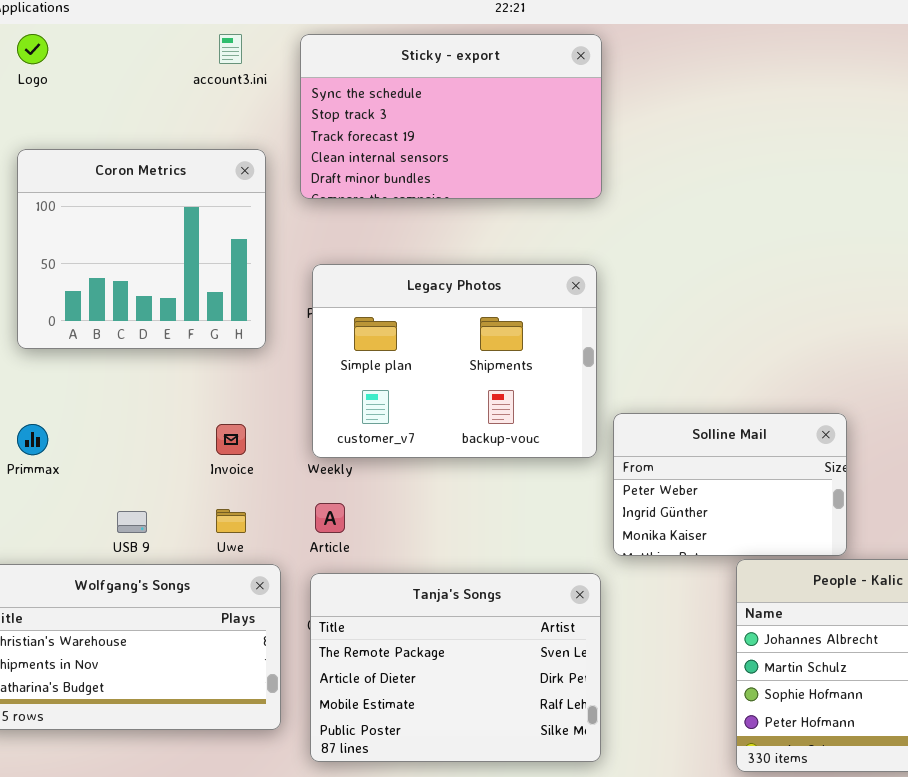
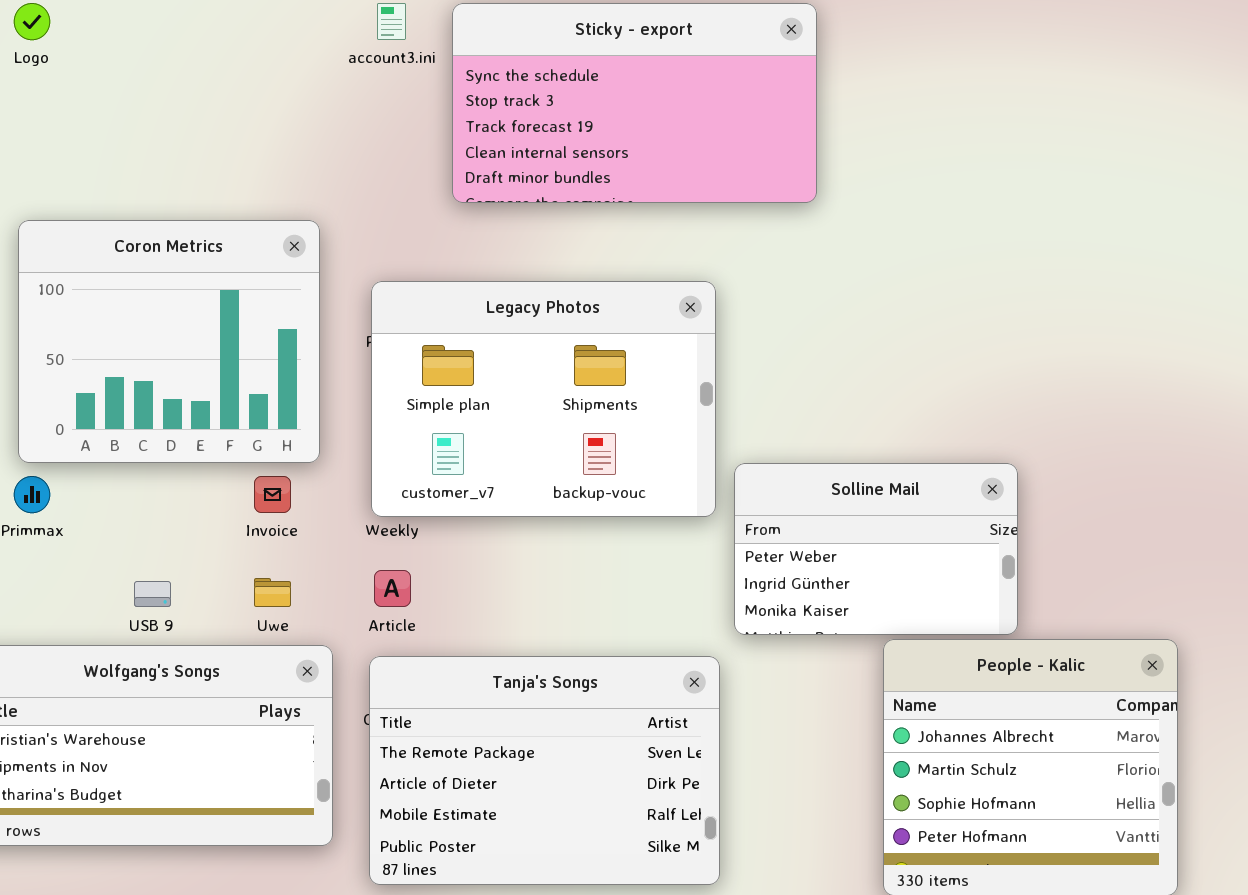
account3.ini: [219,34,242,64] -> [377,3,406,40], moved
Sticky - export: [300,34,602,199] -> [452,3,817,203], moved
Coron Metrics: [17,149,266,349] -> [18,220,320,463], moved

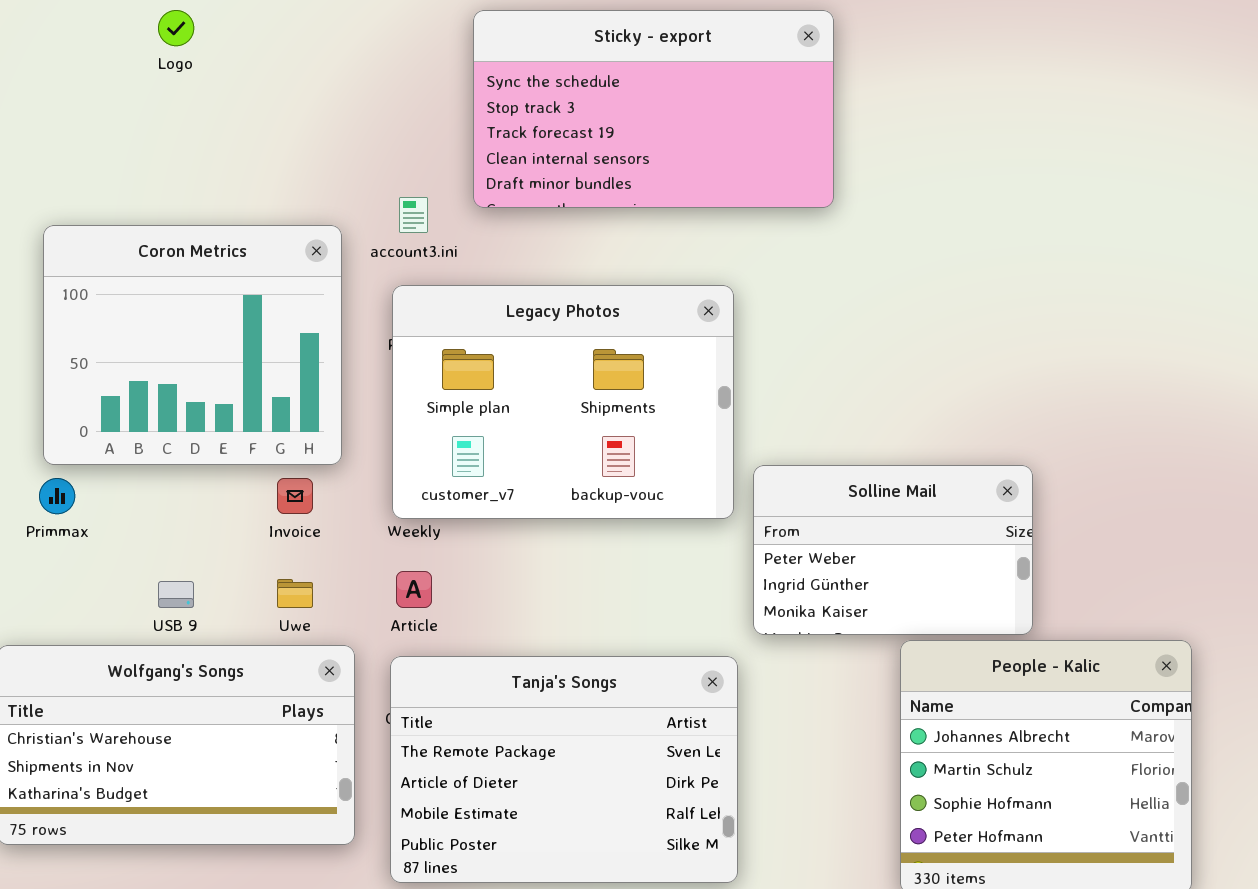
Logo: [14,3,50,40] -> [158,10,194,46], moved
account3.ini: [377,3,406,40] -> [399,197,428,233], moved

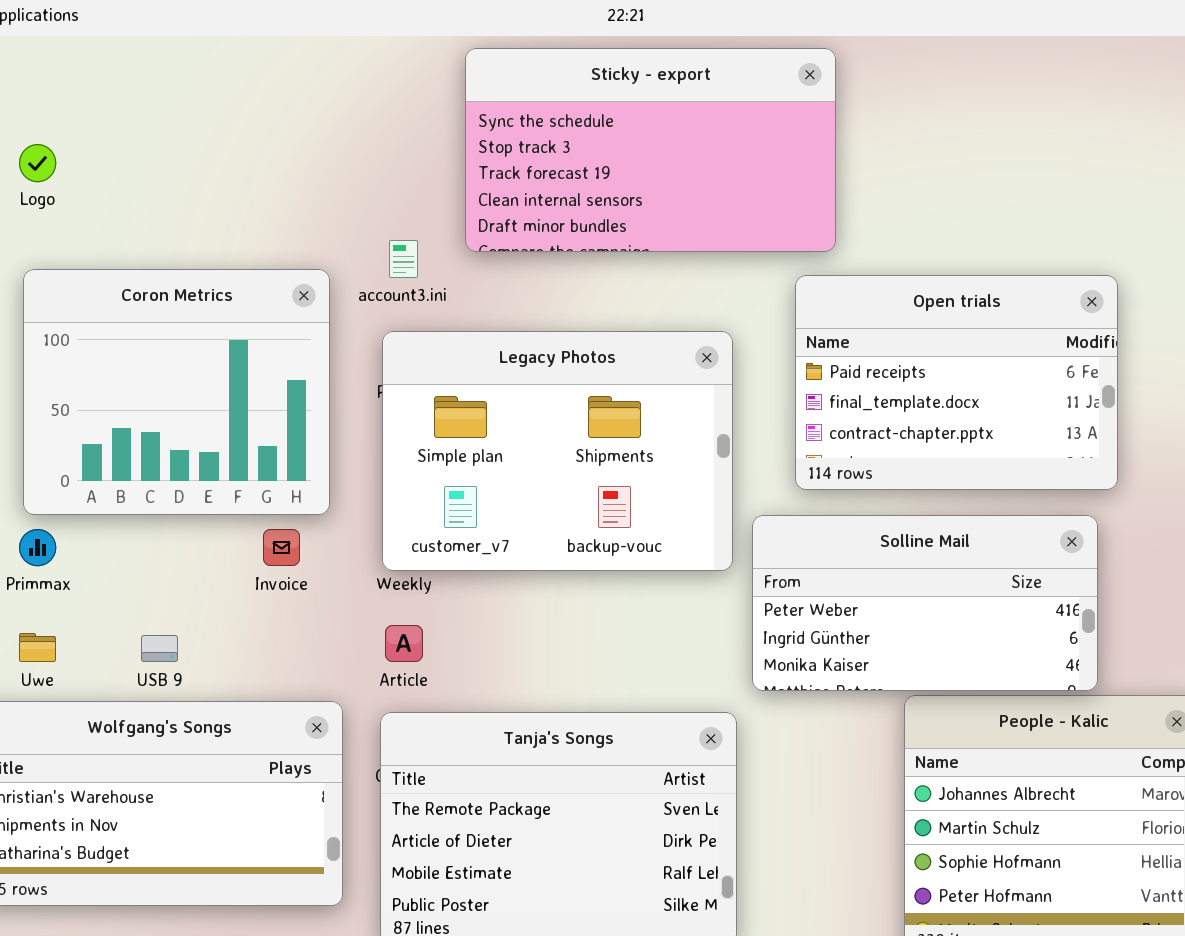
Logo: [158,10,194,46] -> [19,144,56,182], moved
Open trials: none -> [795,275,1118,490], opened
Solline Mail: [753,465,1033,635] -> [752,515,1098,691], resized
Uwe: [277,579,313,608] -> [19,633,56,662], moved

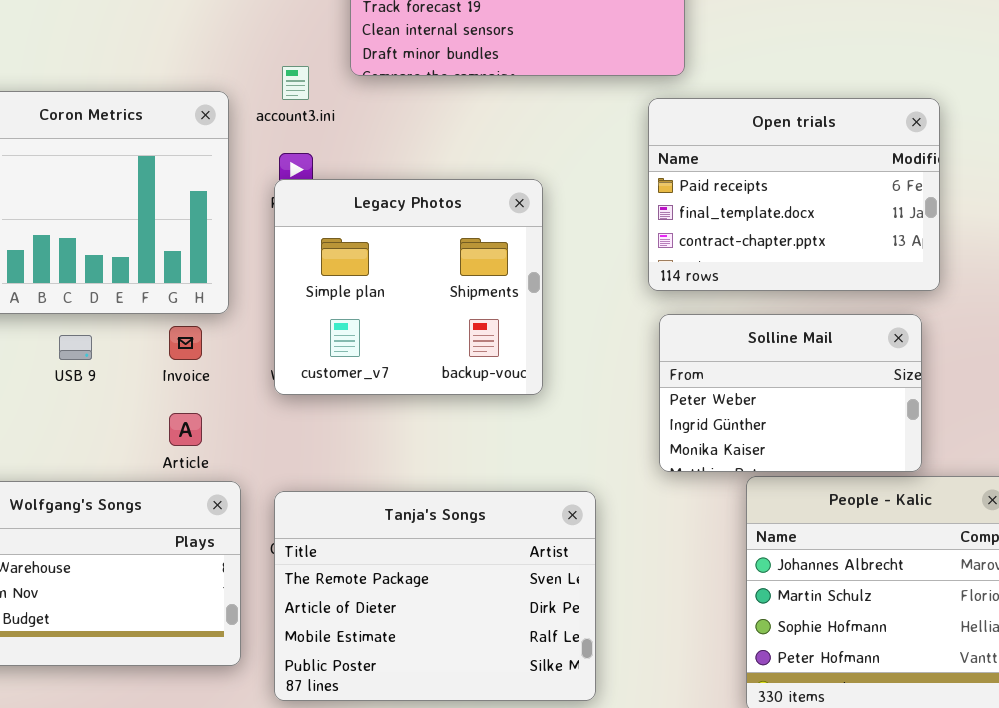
Legacy Photos: [382,331,733,571] -> [274,179,543,395], moved, resized
Solline Mail: [752,515,1098,691] -> [659,314,922,472], resized
Article: [385,625,423,662] -> [169,413,202,446], moved
USB 9: [141,635,178,662] -> [59,335,92,360], moved

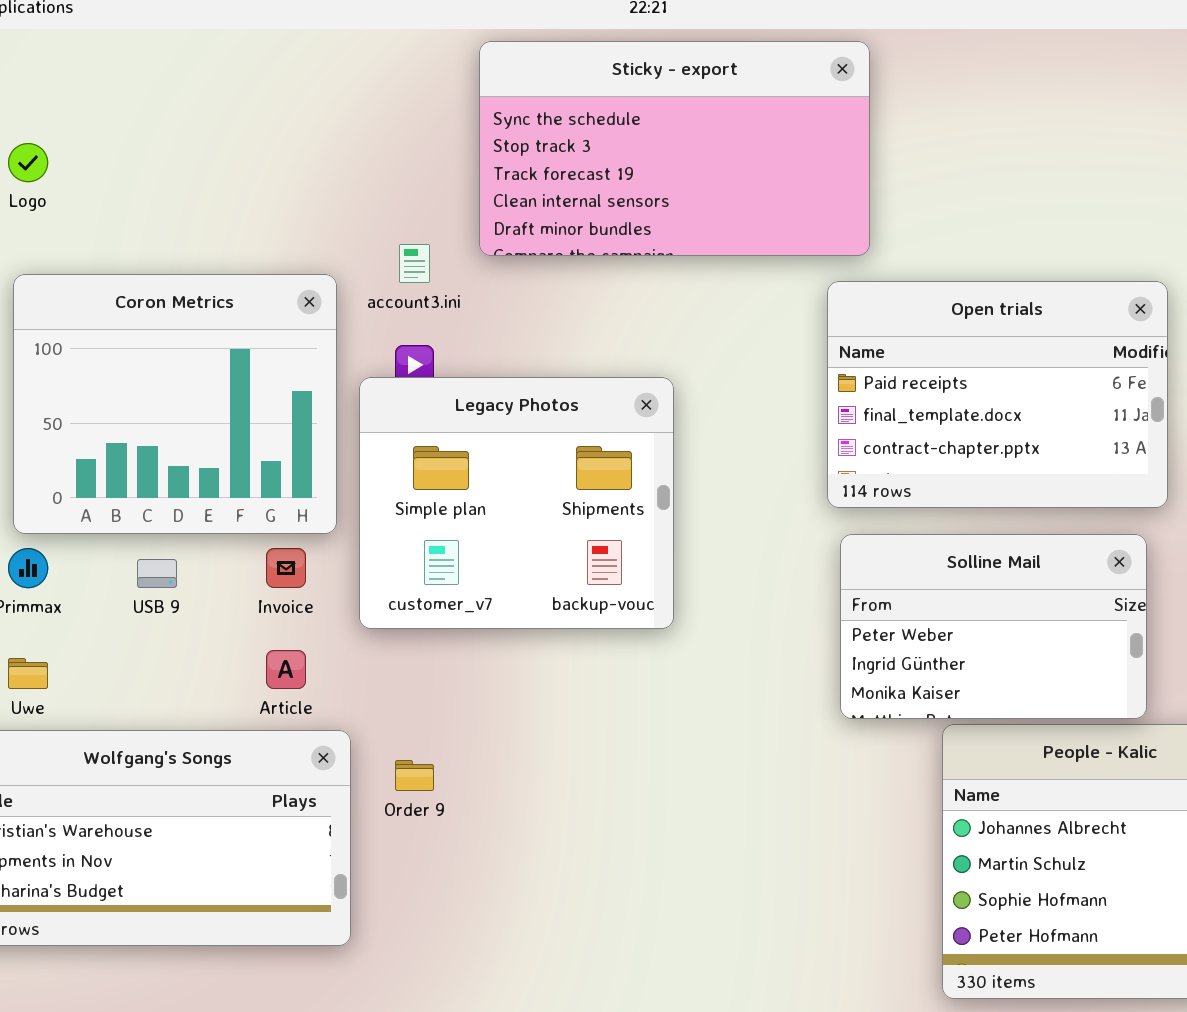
Legacy Photos: [274,179,543,395] -> [359,377,674,629], moved
Tanja's Songs: [274,491,596,701] -> none, closed

